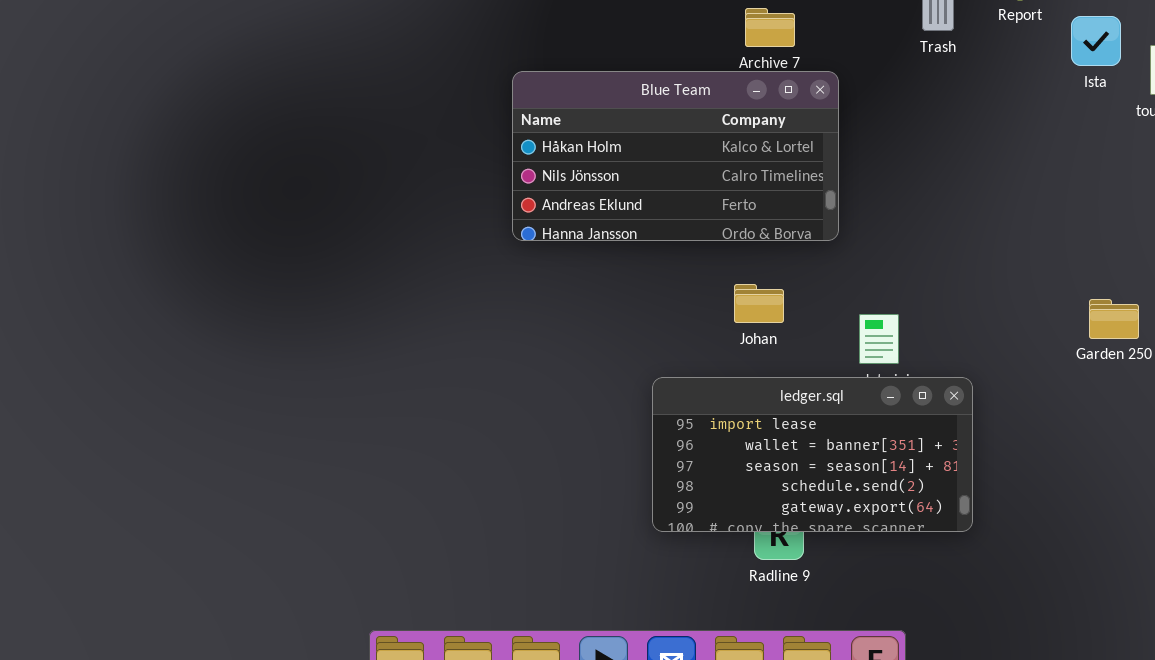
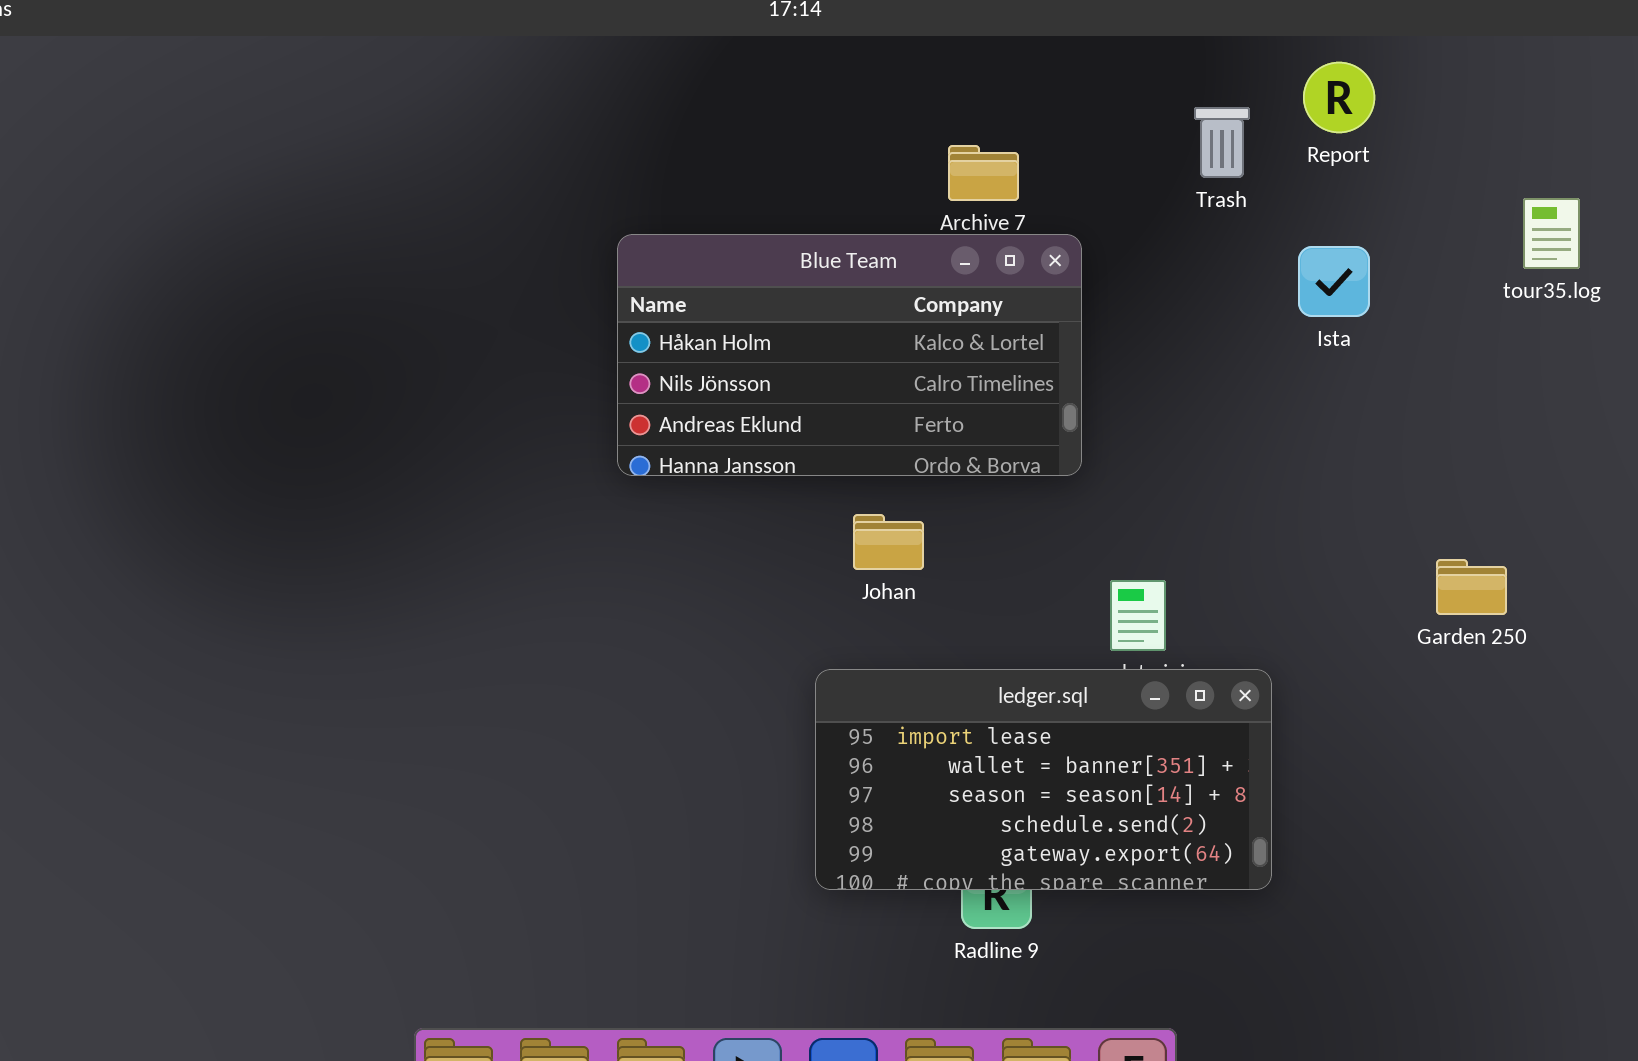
Ista: [1071,16,1121,66] -> [1298,246,1370,317], moved
Johan: [734,284,784,323] -> [853,514,924,570], moved

